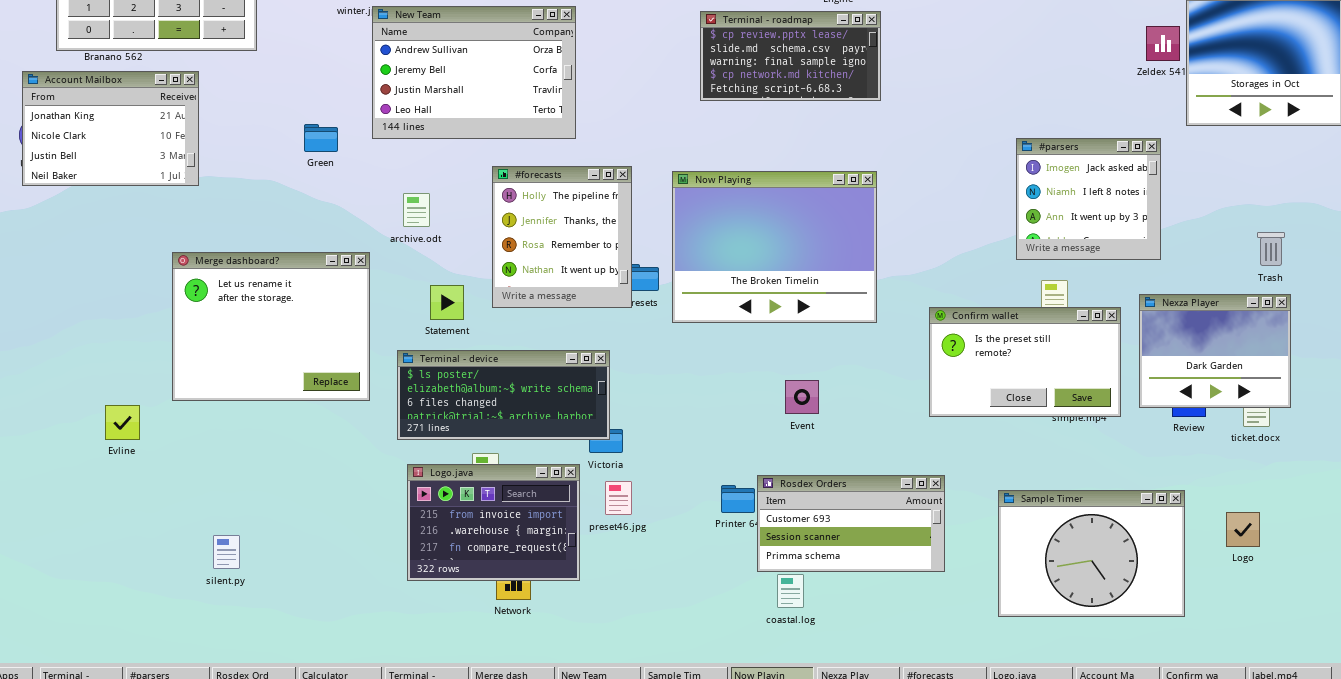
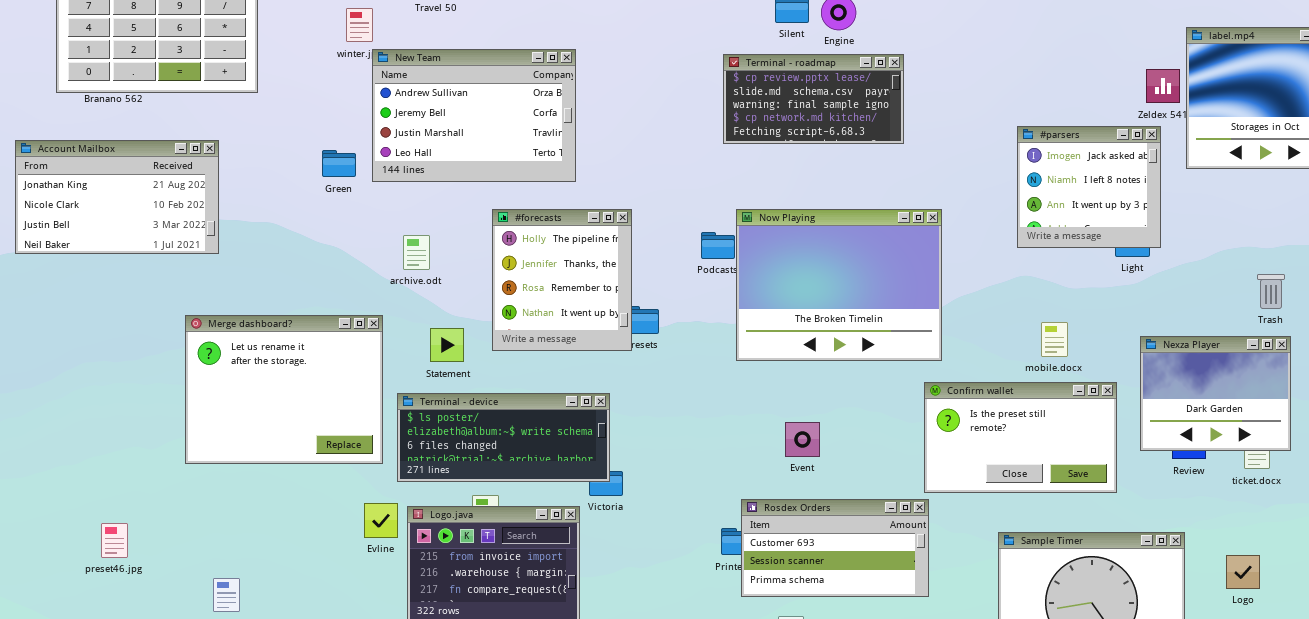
Terminal - roadmap: [700,11,881,101] -> [723,54,904,144], moved
Account Mailbox: [22,71,199,186] -> [15,140,219,254], moved, resized
Green: [304,124,338,152] -> [322,150,356,177], moved
#parsers: [1016,138,1161,260] -> [1017,126,1161,248], moved
Now Playing: [672,171,877,323] -> [736,209,942,361], moved
Merge dashboard?: [172,252,370,401] -> [185,315,383,464], moved
Confirm wallet: [929,307,1121,417] -> [924,382,1117,493], moved
Evline: [105,405,140,440] -> [364,503,398,538], moved
Rosdex Orders: [757,475,945,572] -> [741,499,929,597], moved
preset46.jpg: [605,481,632,515] -> [101,523,128,558], moved

